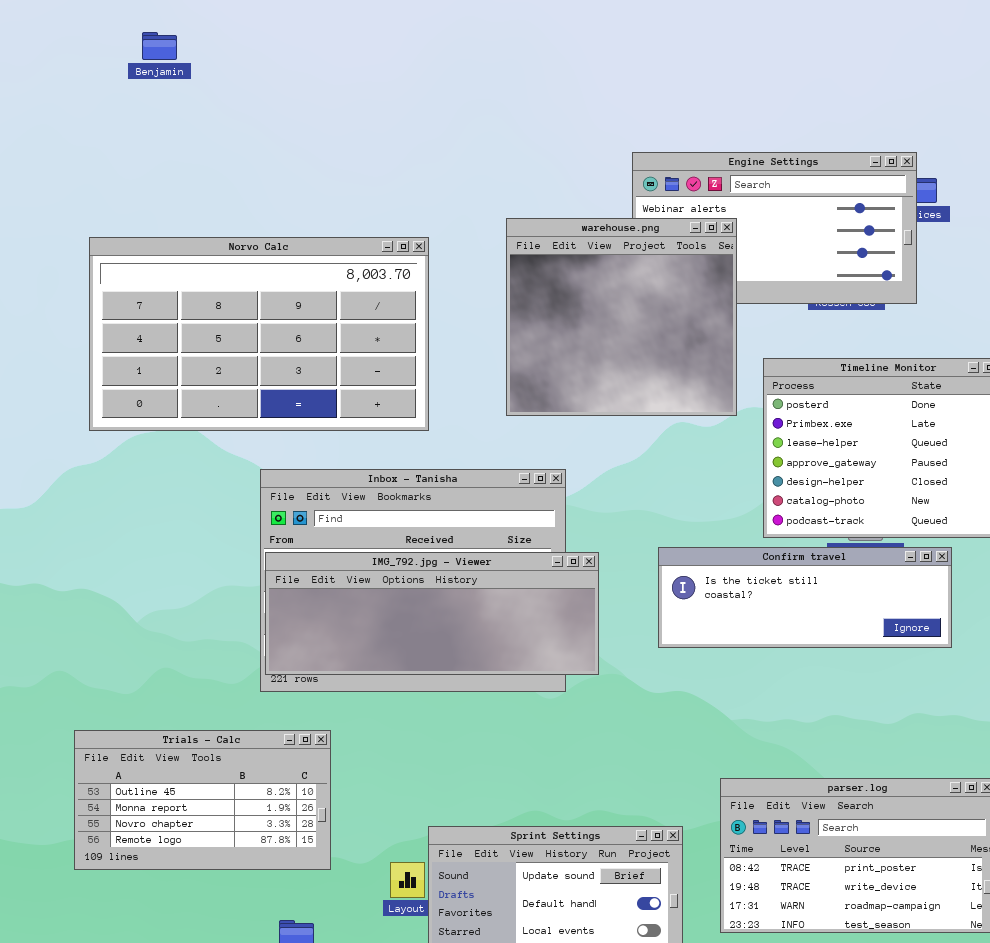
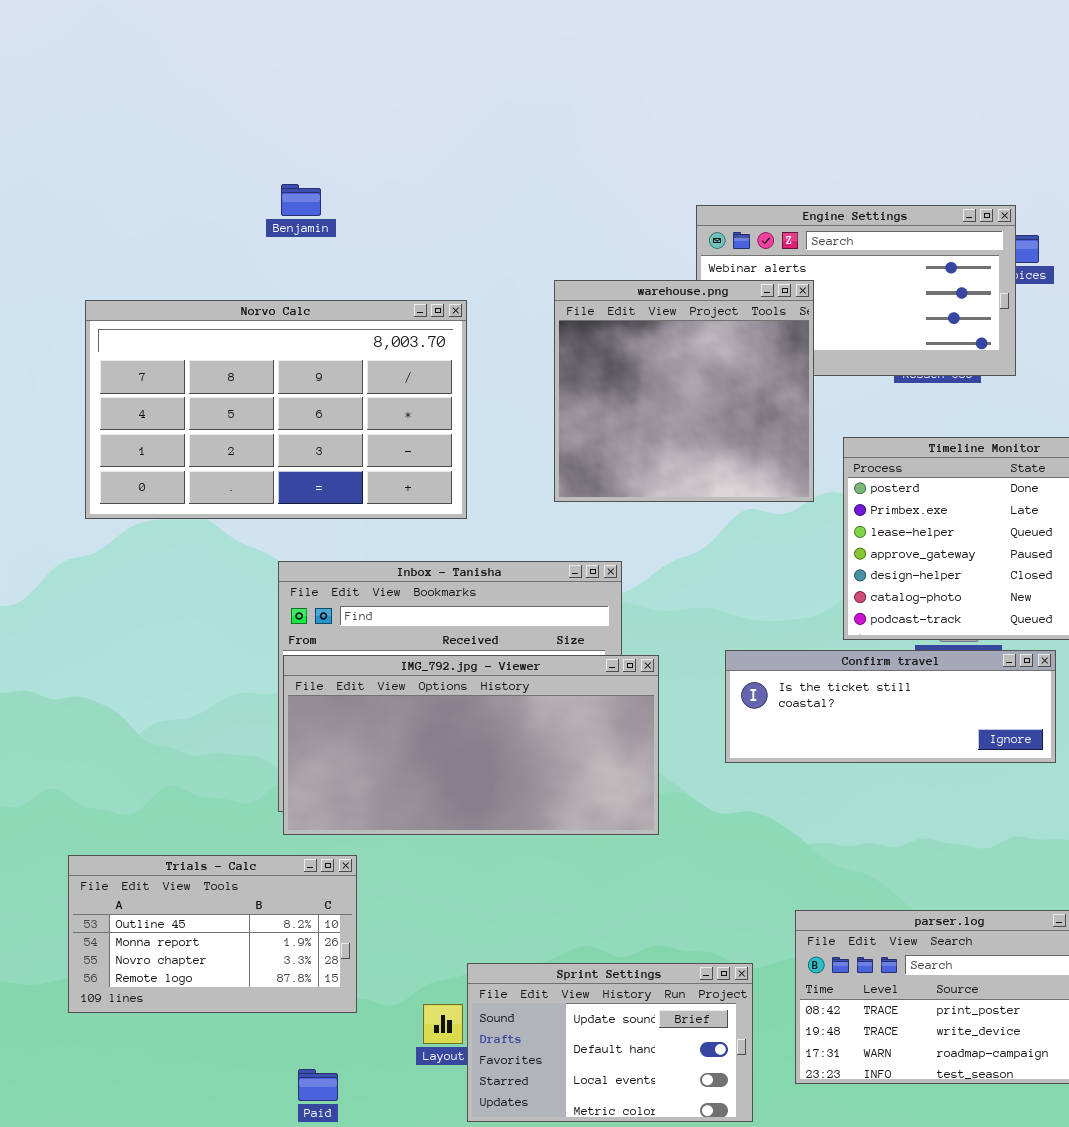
Benjamin: [142,32,177,60] -> [281,184,321,216], moved
IMG_792.jpg - Viewer: [265,552,599,675] -> [283,655,659,835], resized

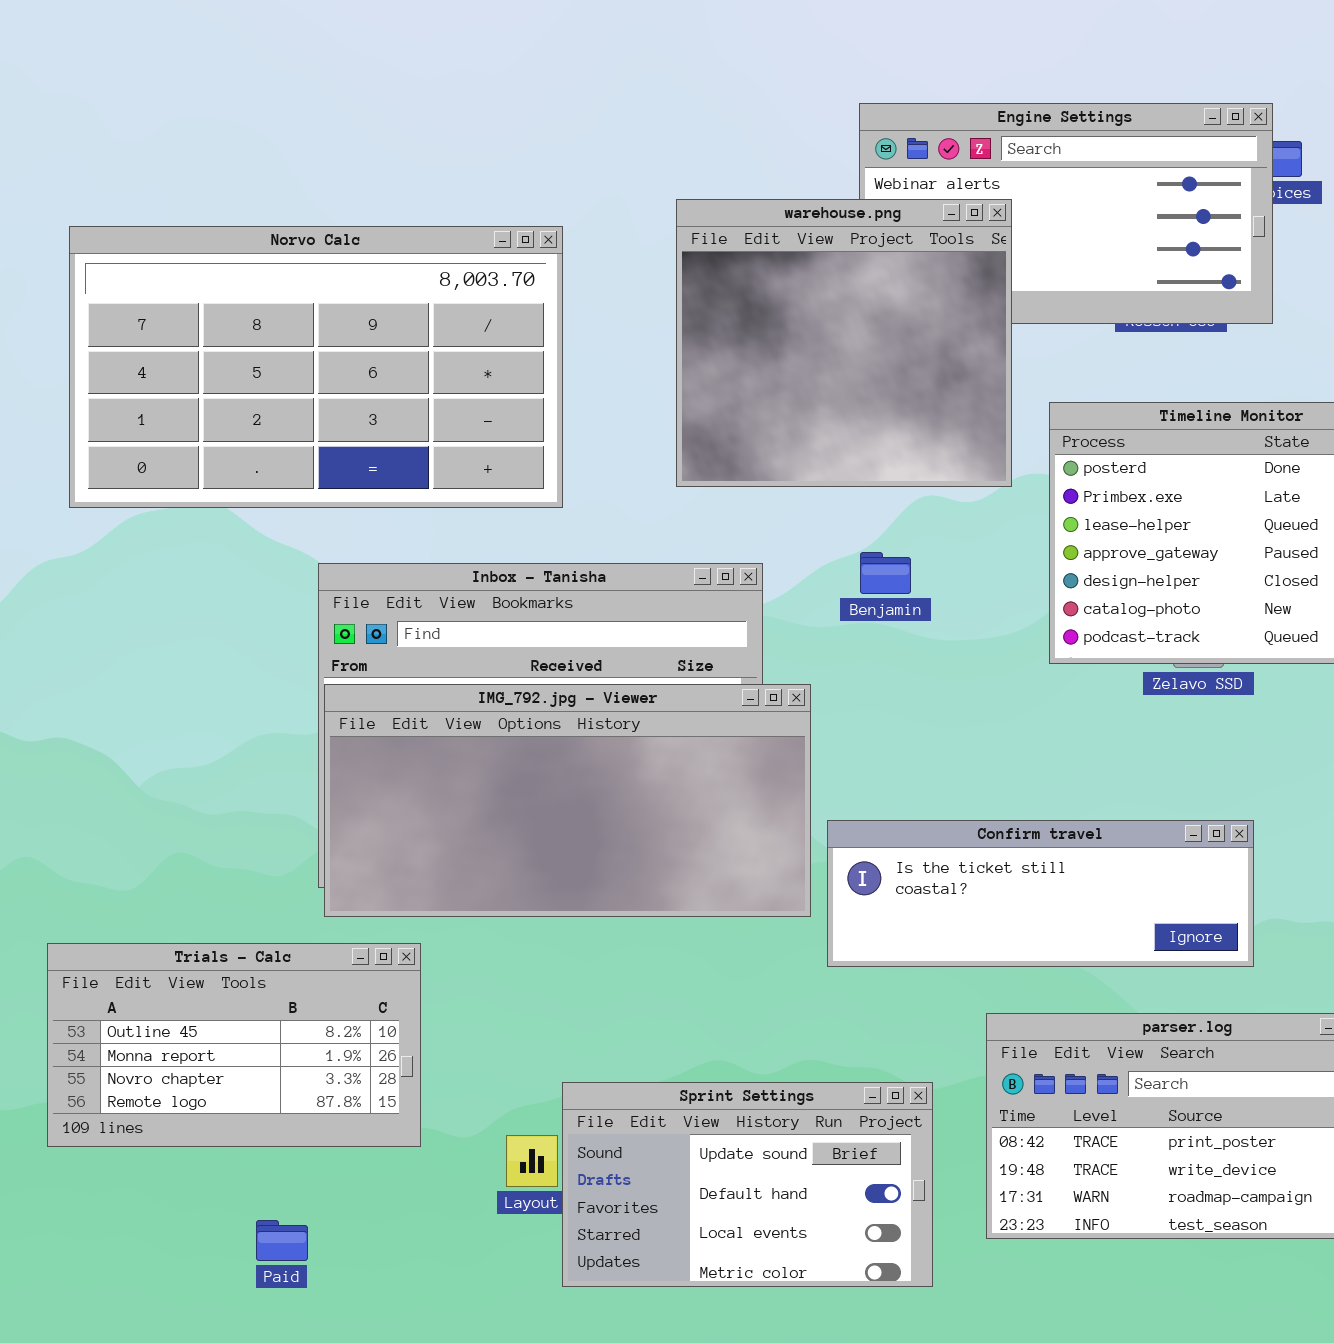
Benjamin: [281,184,321,216] -> [860,552,911,594], moved
Confirm travel: [725,650,1056,763] -> [827,820,1254,967], moved
Paid: [298,1069,338,1101] -> [256,1220,308,1261], moved

